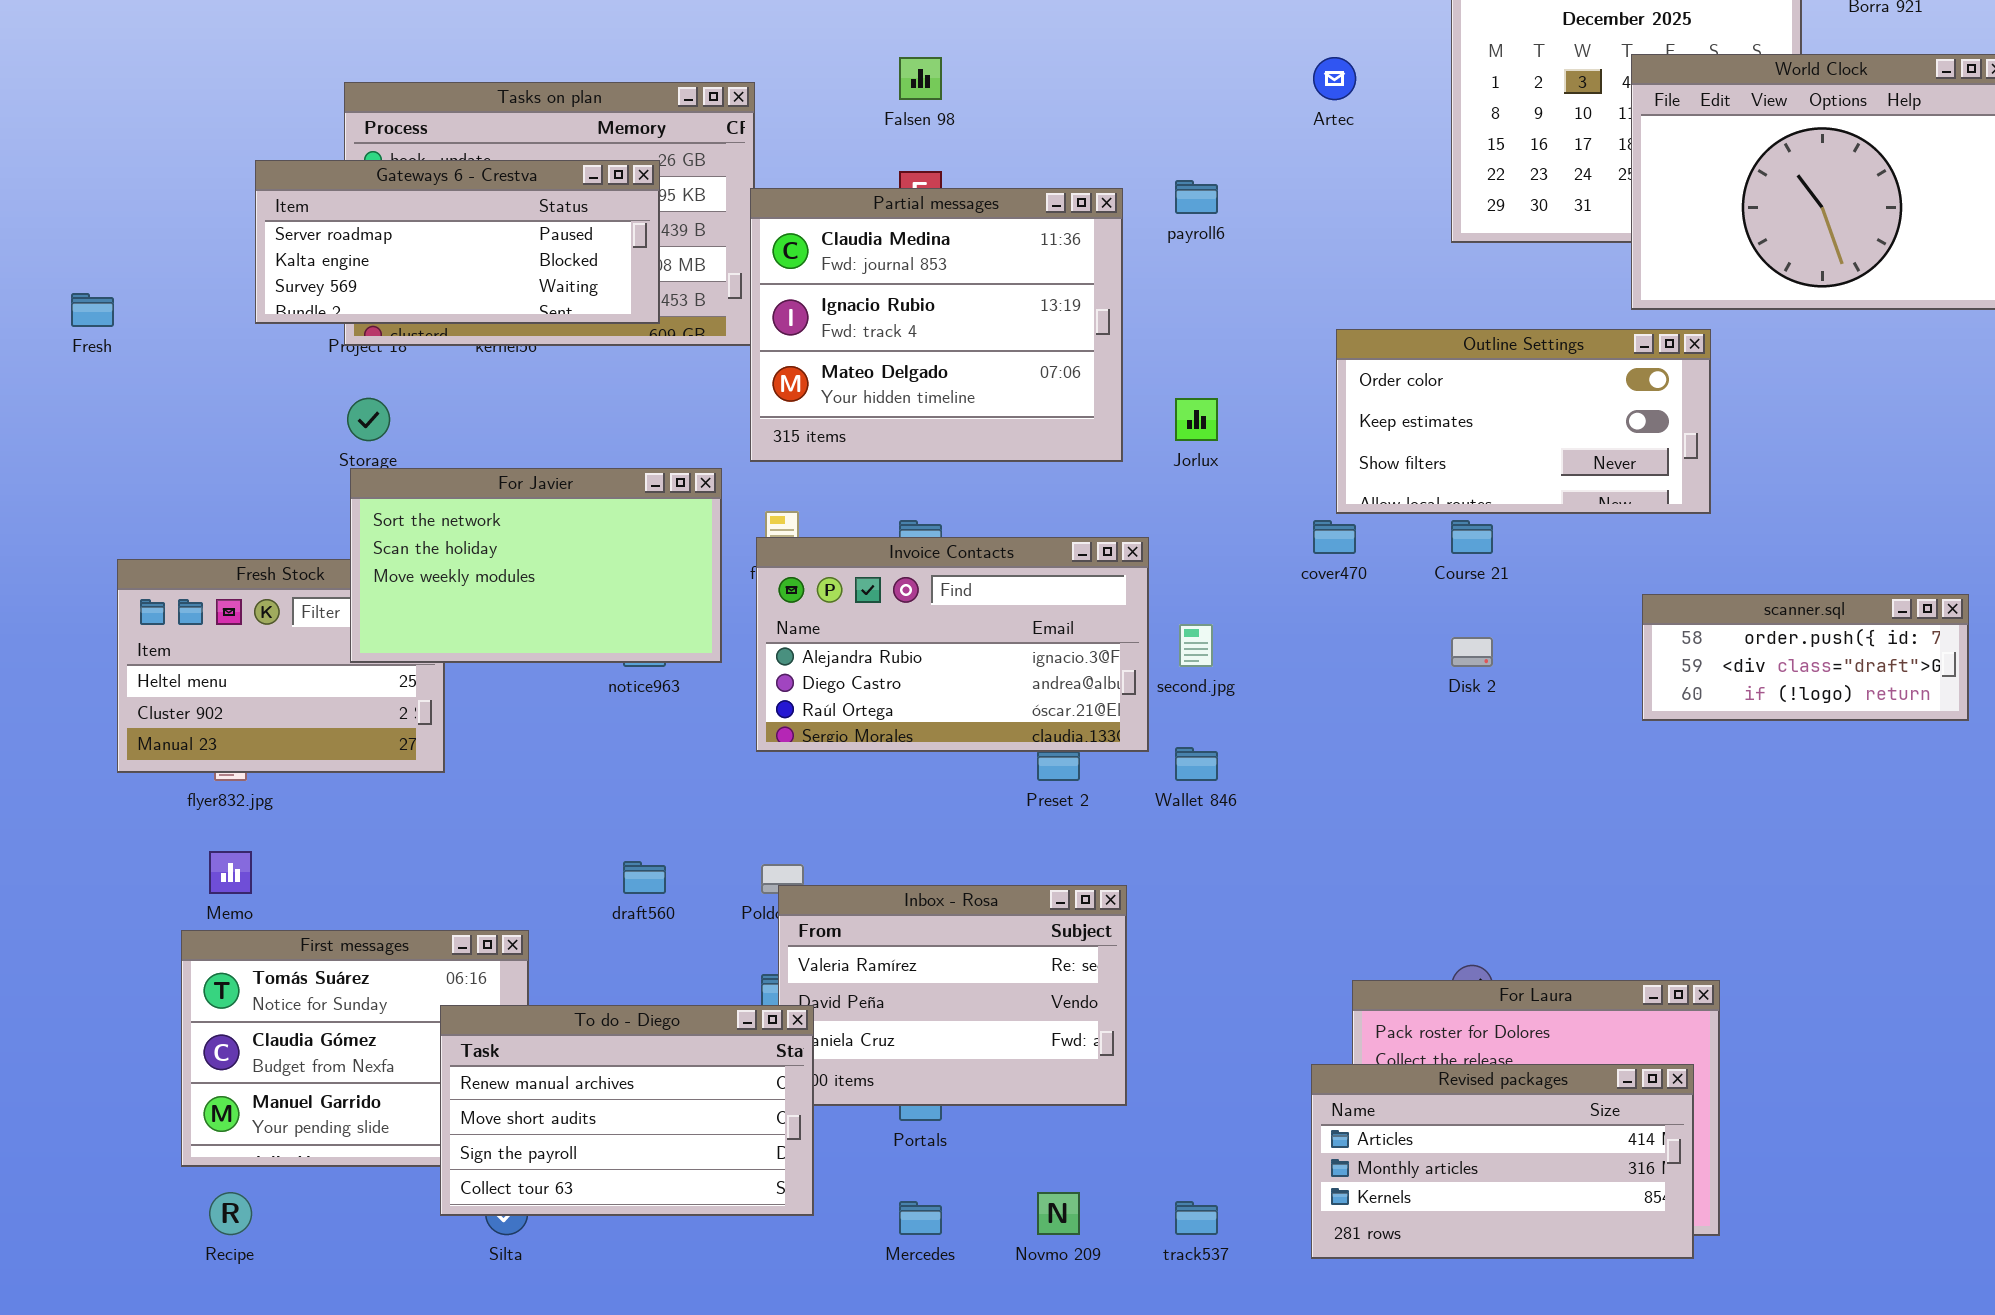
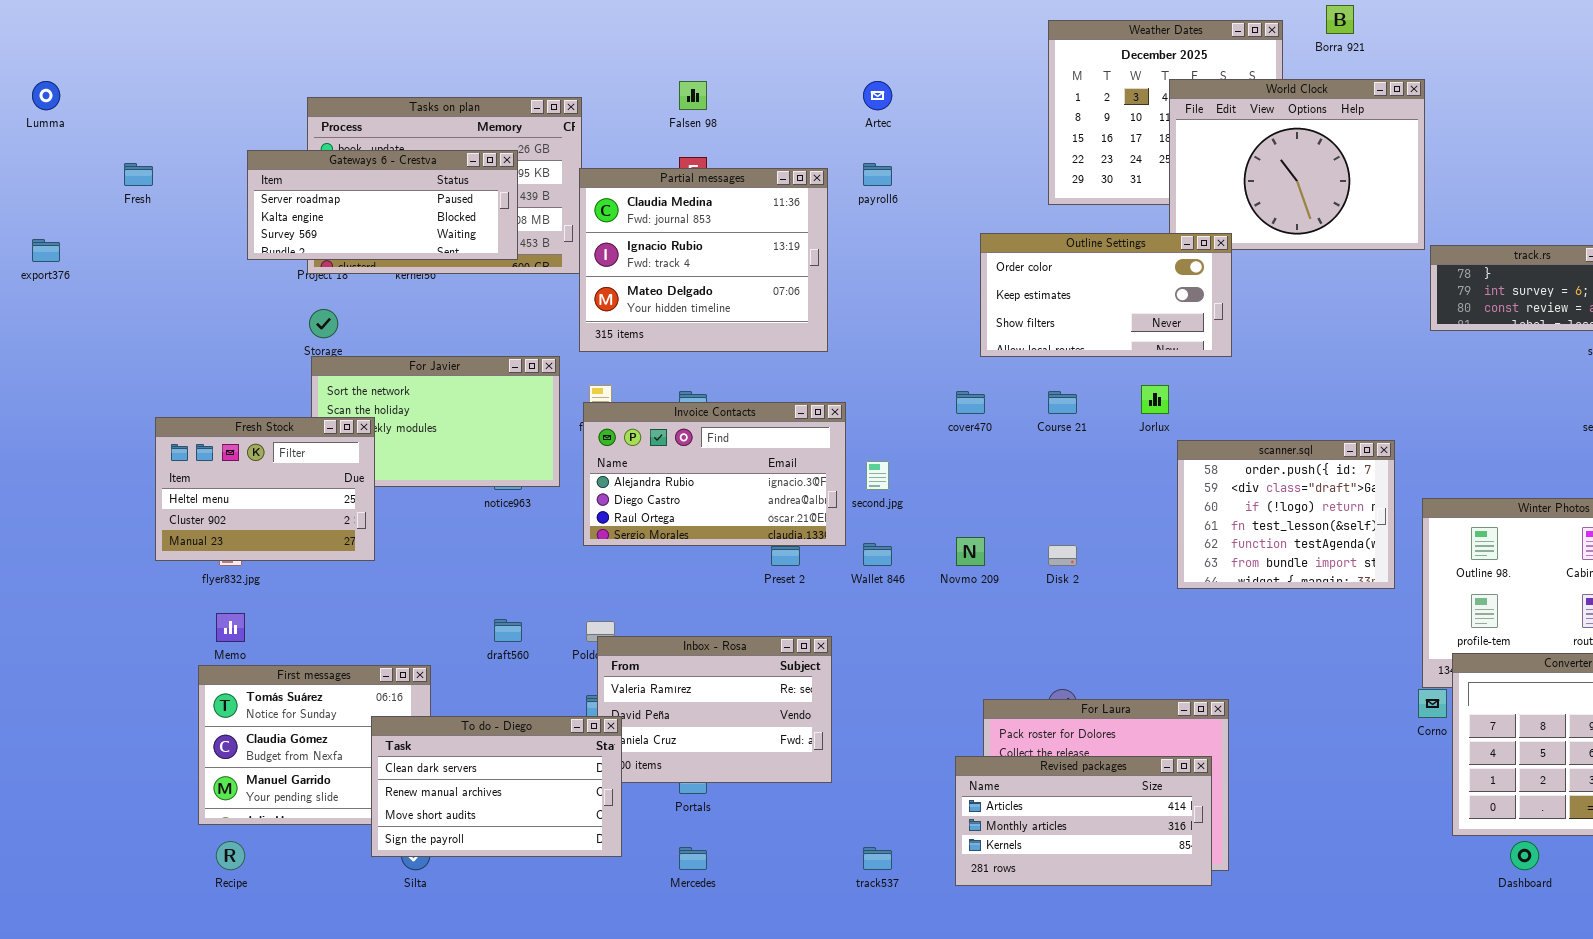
Artec: [1313,57,1356,100] -> [863,81,892,110], moved
Fresh: [71,293,114,327] -> [124,163,153,186], moved
Outline Settings: [1336,329,1711,514] -> [980,233,1232,357], moved
Jorlux: [1175,398,1218,441] -> [1141,385,1169,414], moved
Fresh Stock: [117,559,445,773] -> [155,417,375,561], raised
scanner.sql: [1642,594,1969,721] -> [1177,440,1395,589], resized
Disk 2: [1451,637,1493,667] -> [1048,545,1077,566], moved
To do - Diego: [440,1005,814,1216] -> [371,716,622,857], scrolled up 1 row
Novmo 209: [1037,1192,1080,1235] -> [956,537,985,566], moved

